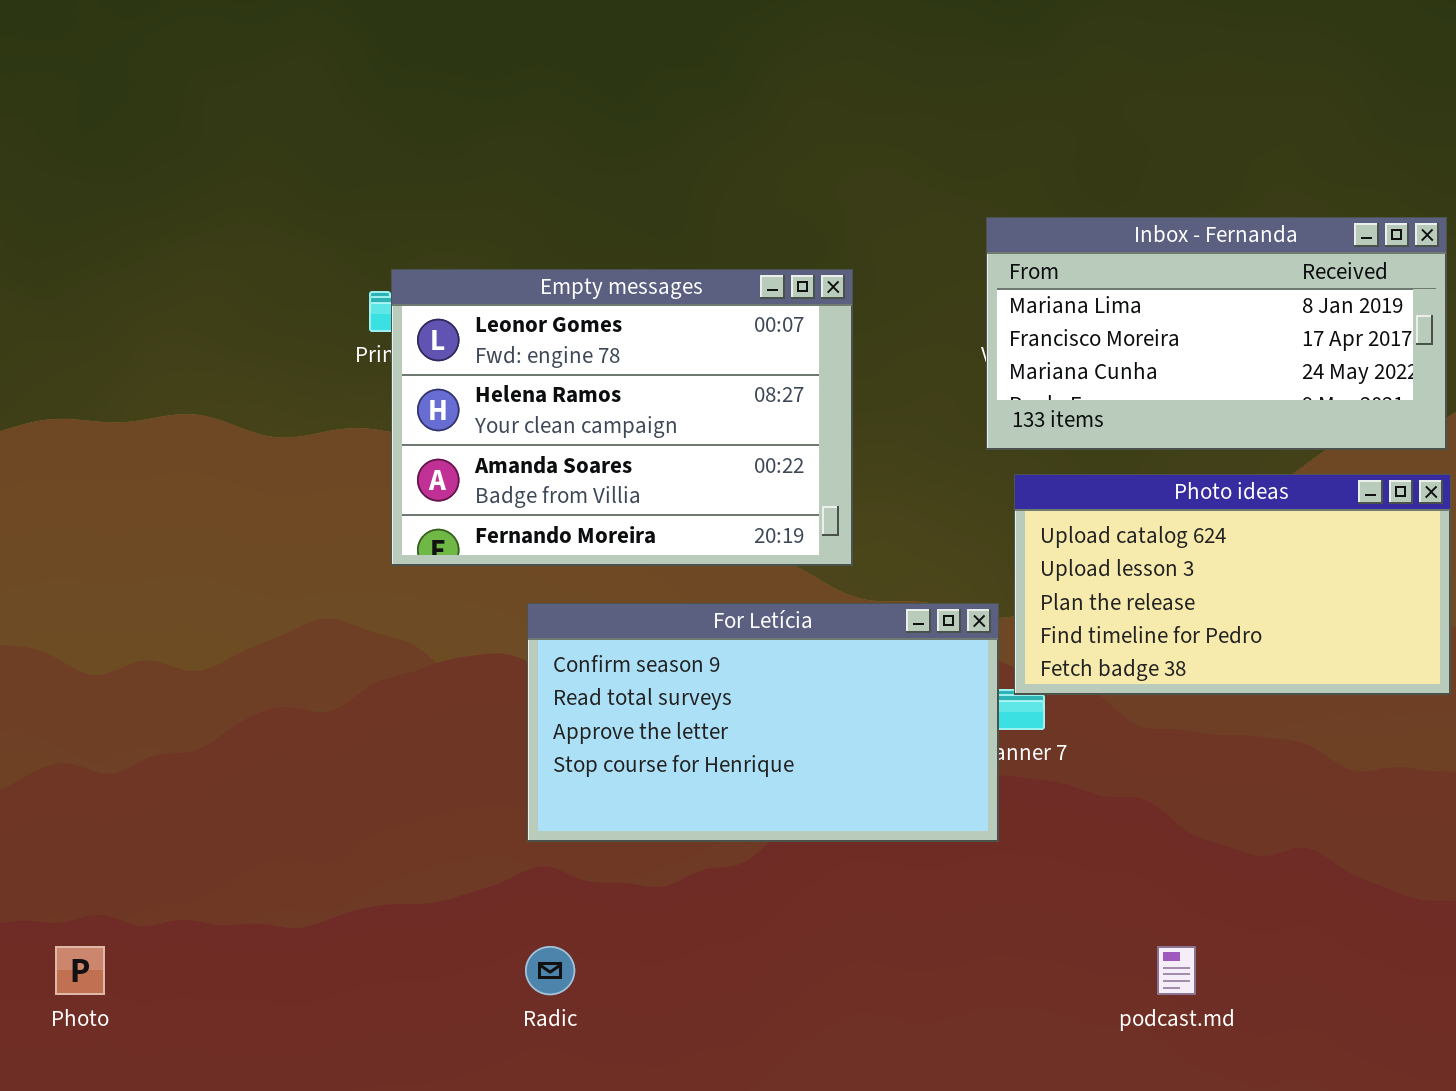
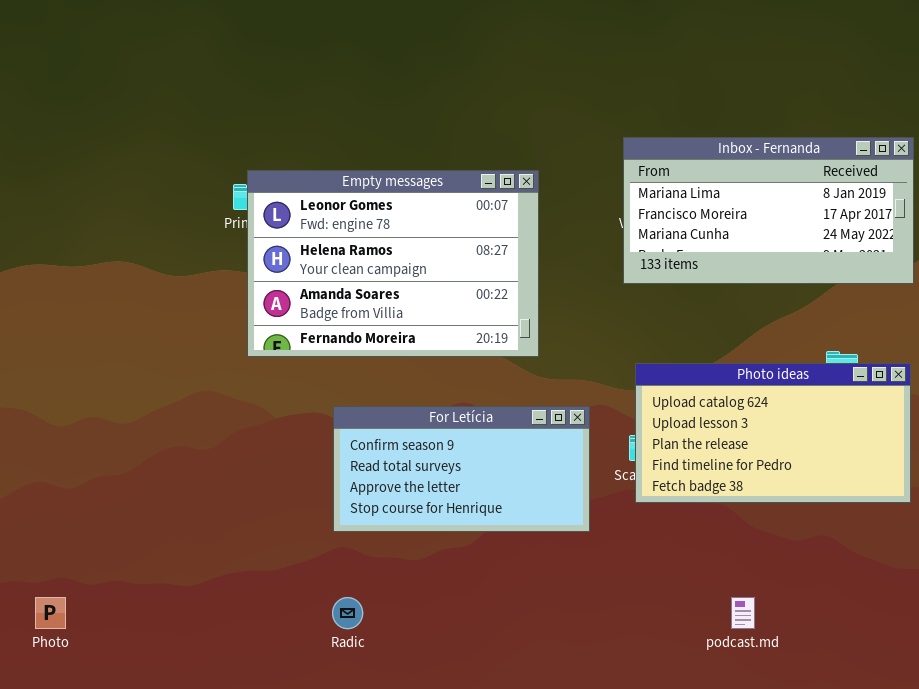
Photo ideas: [1014,474,1451,695] -> [635,363,911,503], moved
For Letícia: [527,603,999,842] -> [333,406,590,532], resized

